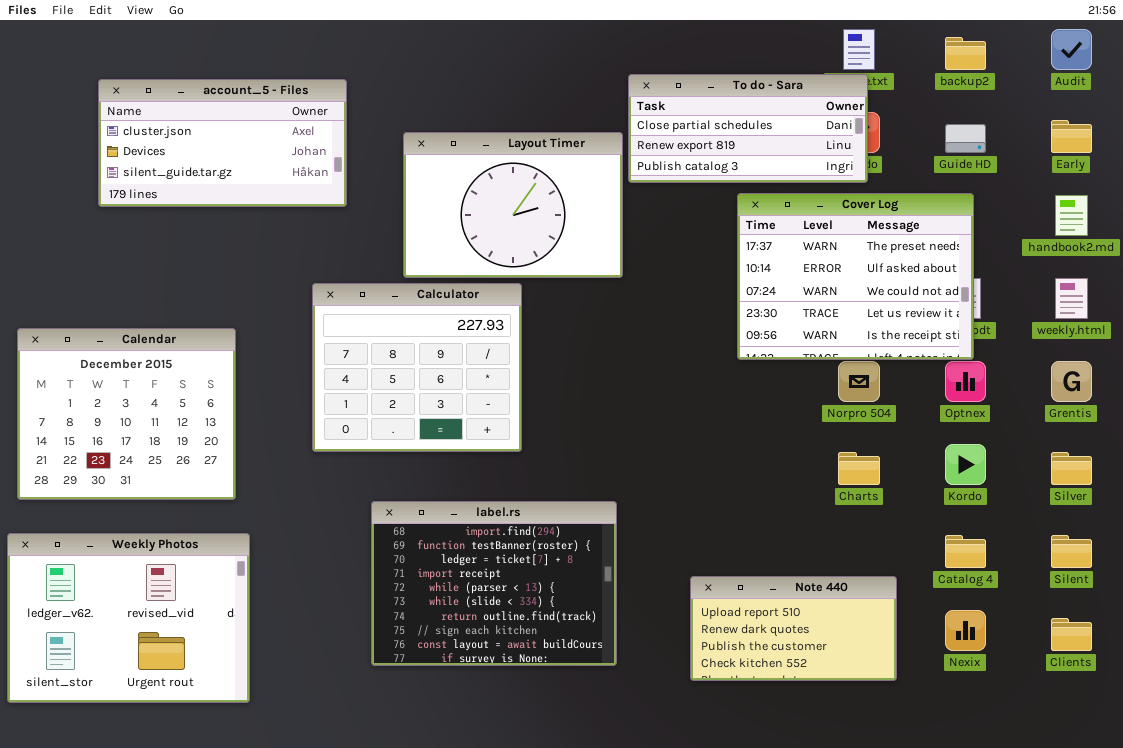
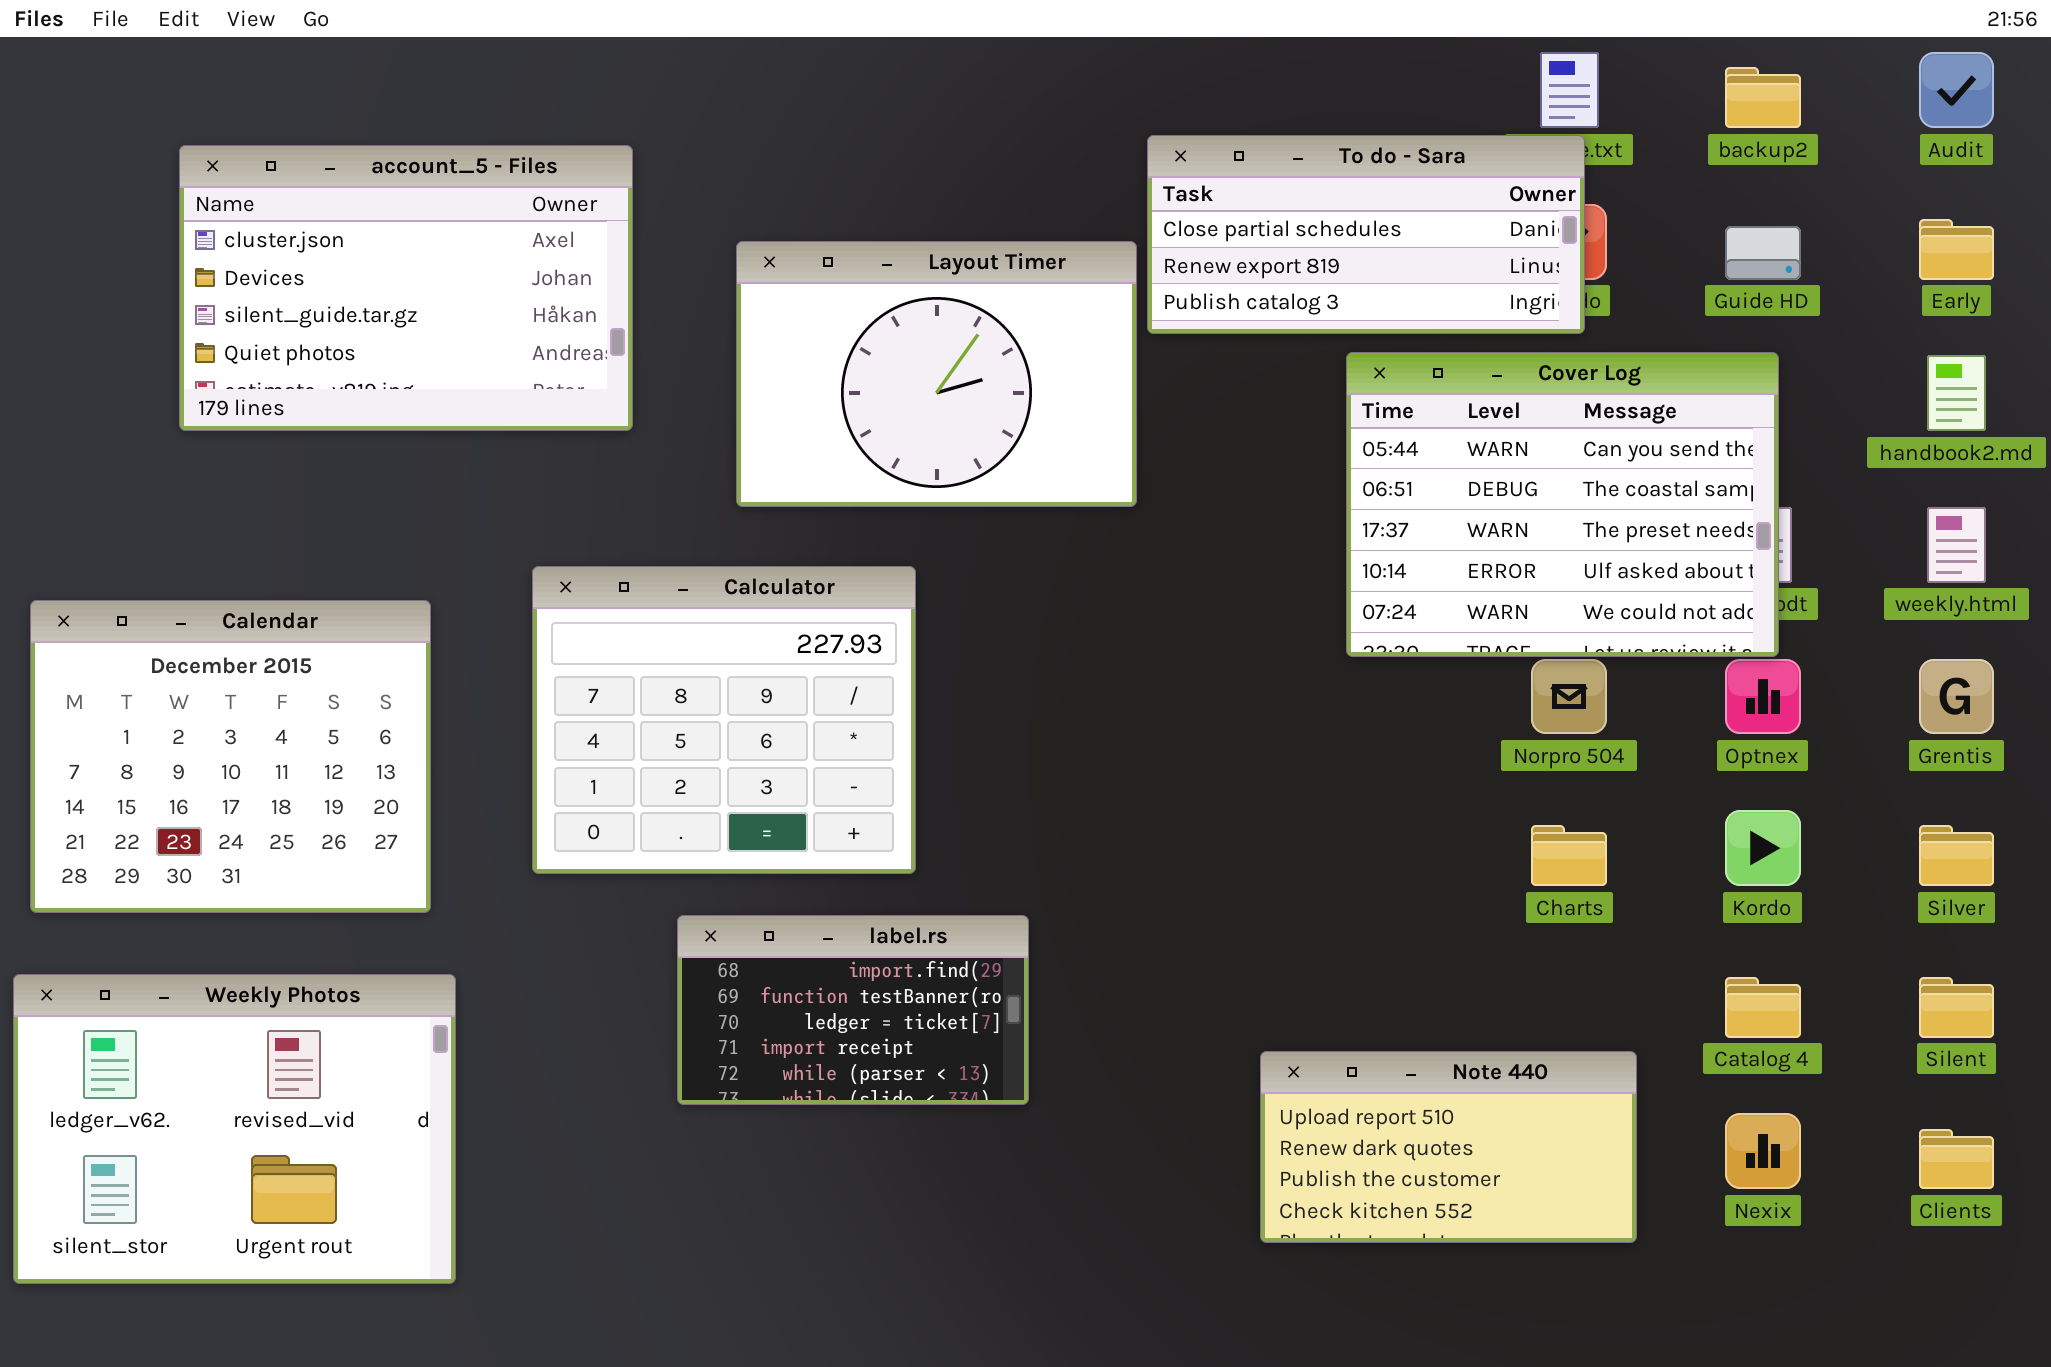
account_5 - Files: [98,79,347,207] -> [179,145,633,431], resized
Cover Log: [737,193,974,360] -> [1346,352,1779,657], scrolled up 2 rows
Calculator: [312,283,522,452] -> [532,566,916,874], moved
label.rs: [371,501,617,666] -> [677,915,1029,1105], resized

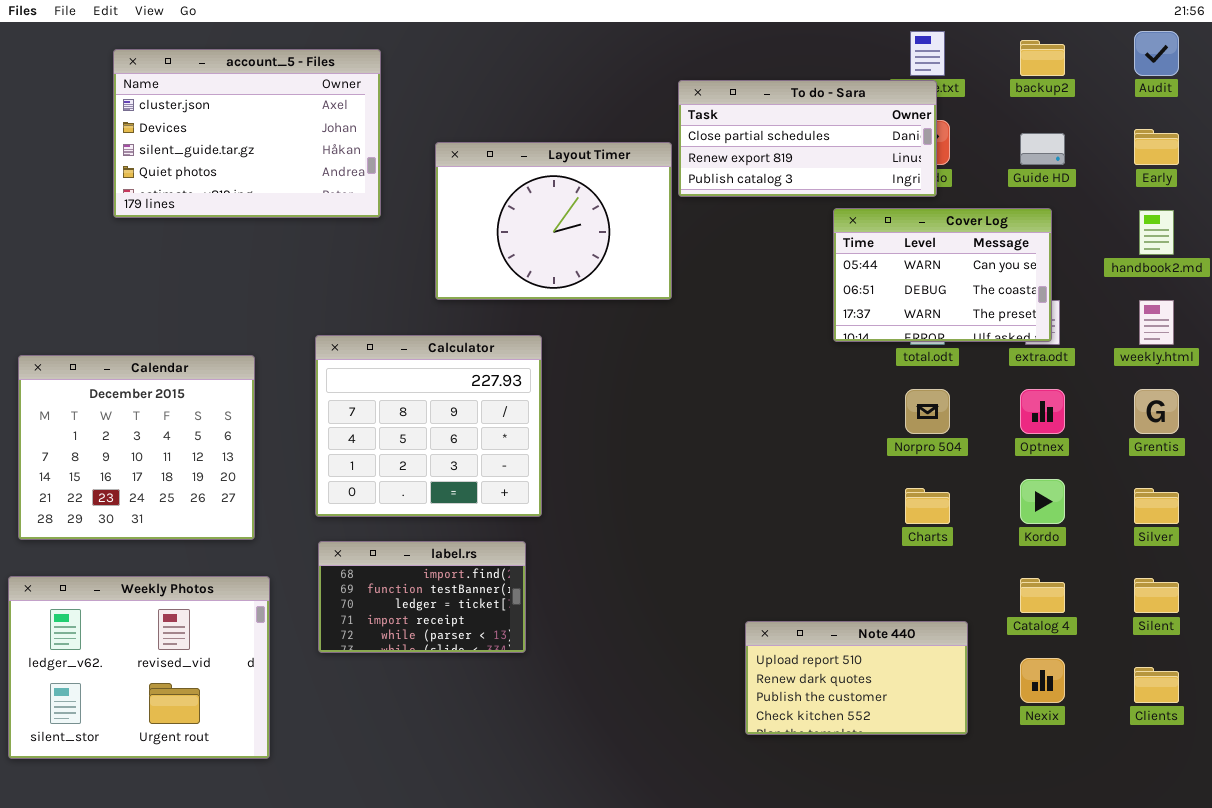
account_5 - Files: [179,145,633,431] -> [113,49,381,218], moved
Cover Log: [1346,352,1779,657] -> [833,208,1052,342], resized
label.rs: [677,915,1029,1105] -> [318,541,526,653], moved

